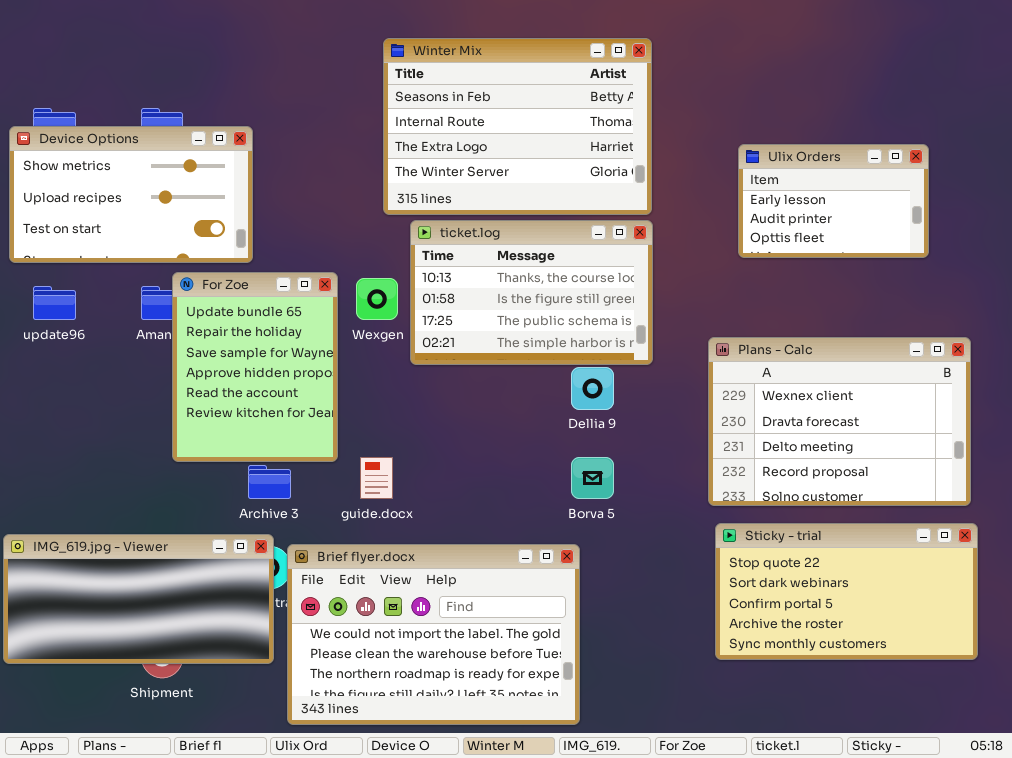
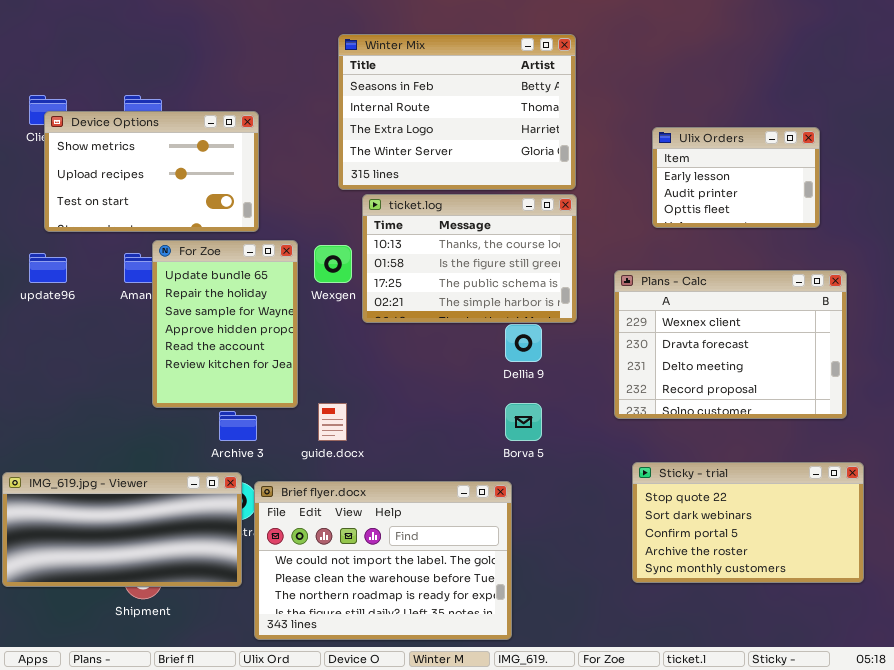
Device Options: [9,126,253,263] -> [44,111,259,232], moved
Plans - Calc: [708,337,971,506] -> [614,270,847,419], moved

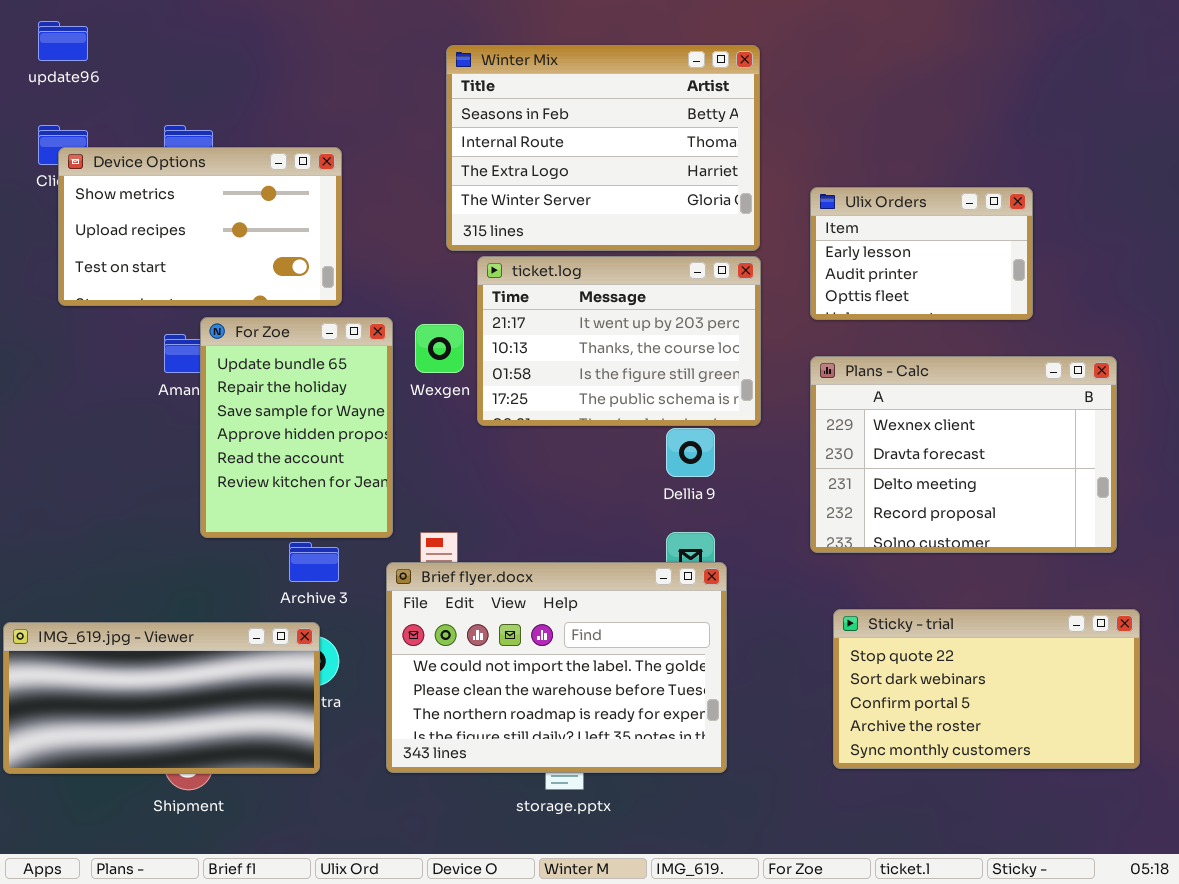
Ulix Orders: [652,127,820,228] -> [810,187,1033,320], moved
ticket.log: [362,194,577,323] -> [477,256,761,426], scrolled up 1 row
update96: [29,253,67,283] -> [38,21,88,61], moved
Brief flyer.docx: [254,481,512,640] -> [386,562,727,773], moved

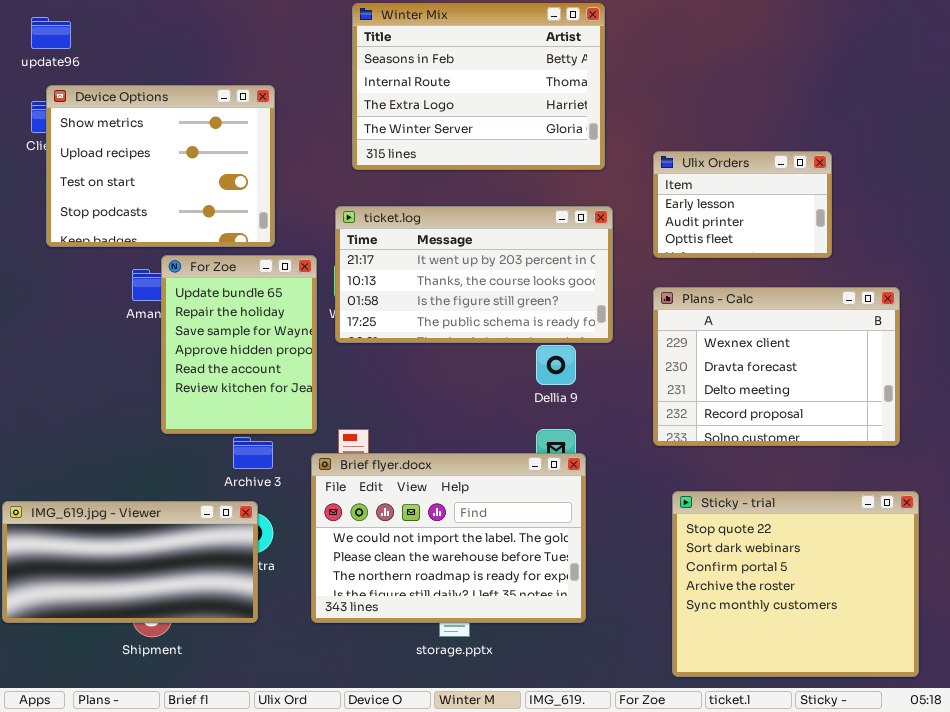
Winter Mix: [446,45,760,251] -> [352,3,605,170], moved
Device Options: [58,147,342,306] -> [46,85,275,247], resized
ticket.log: [477,256,761,426] -> [335,206,613,343], resized
Sticky - trial: [833,609,1140,769] -> [672,491,919,677], resized

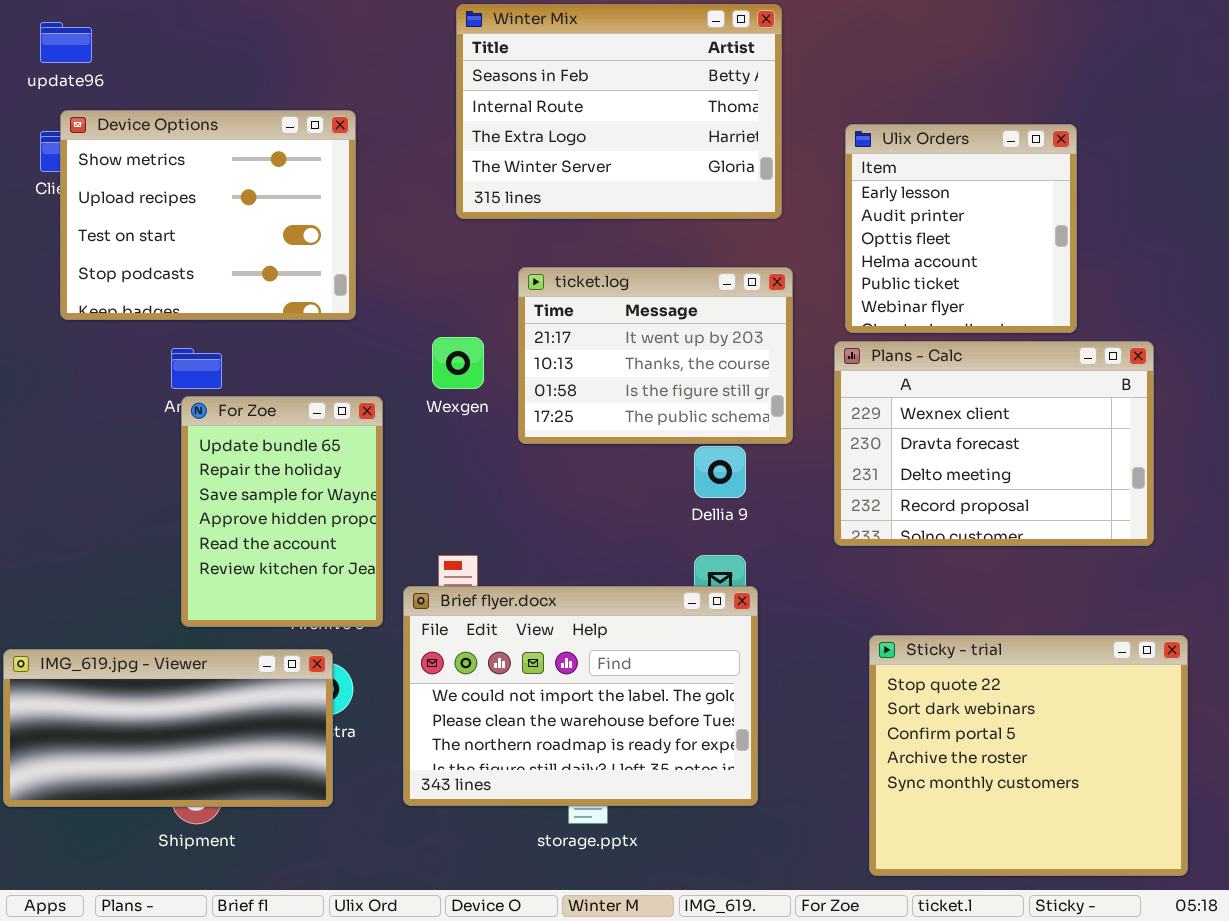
Ulix Orders: [653,151,832,258] -> [845,124,1077,333], resized
ticket.log: [335,206,613,343] -> [518,267,793,444], resized
For Zoe: [161,255,317,434] -> [181,396,383,627], moved
Plans - Calc: [653,287,900,446] -> [834,341,1154,546], moved

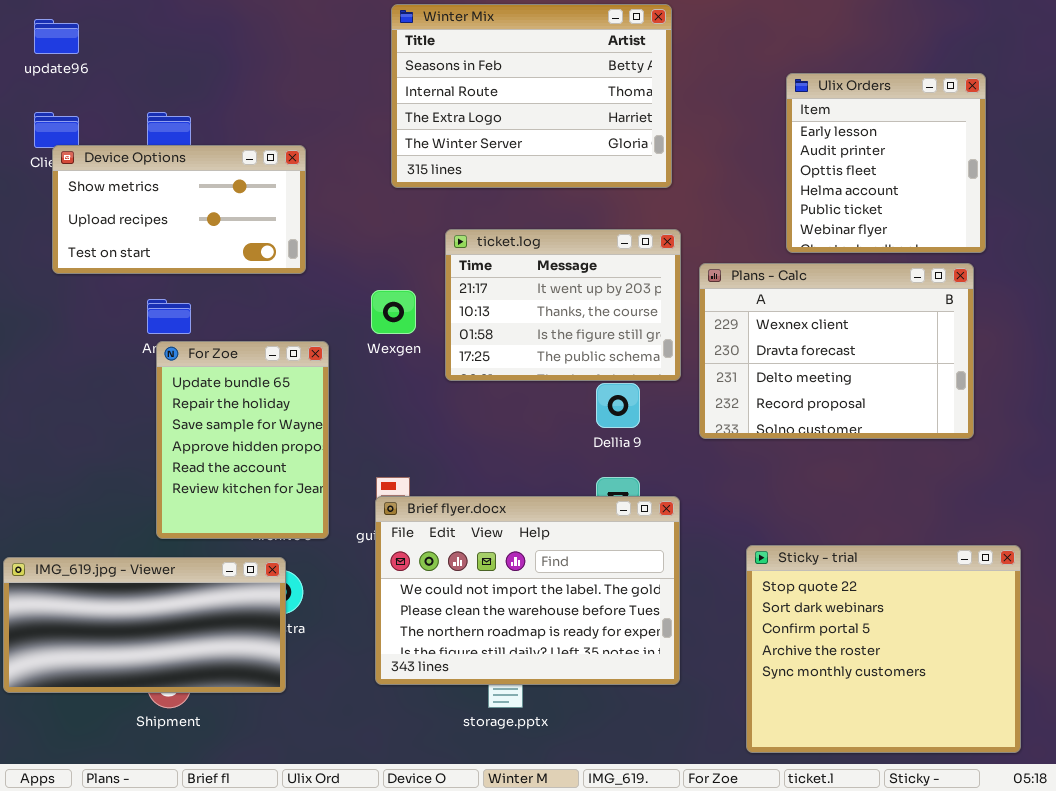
Device Options: [60,110,356,320] -> [52,145,306,274], resized
Ulix Orders: [845,124,1077,333] -> [786,73,986,253], moved
Plans - Calc: [834,341,1154,546] -> [699,263,974,439], moved
Brief flyer.docx: [403,586,758,806] -> [375,496,680,685], moved

